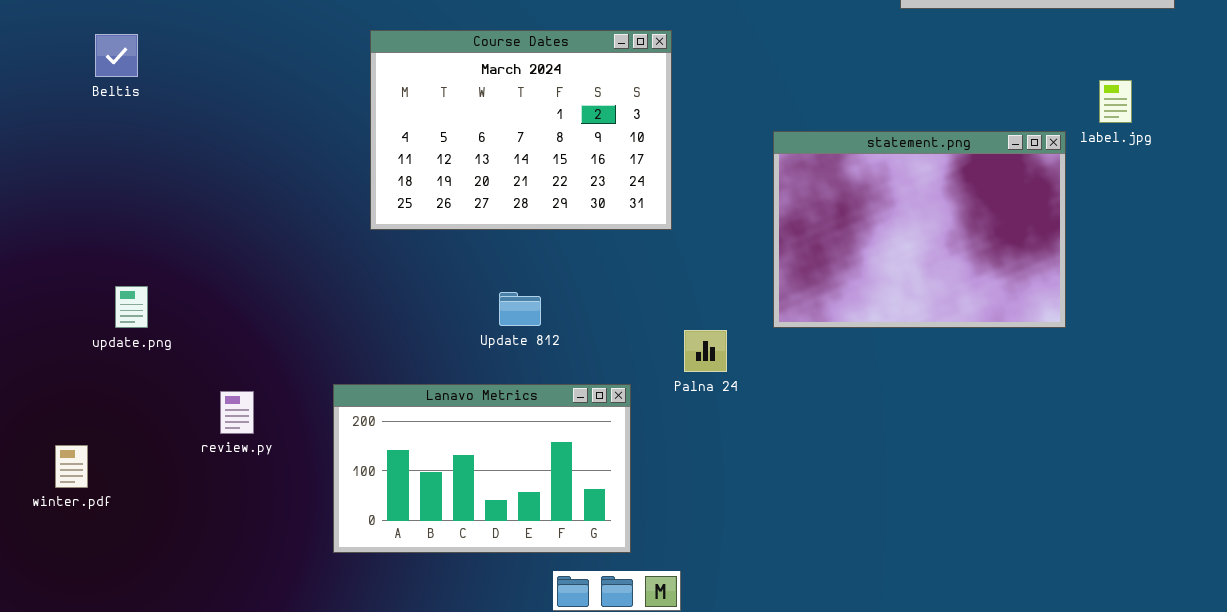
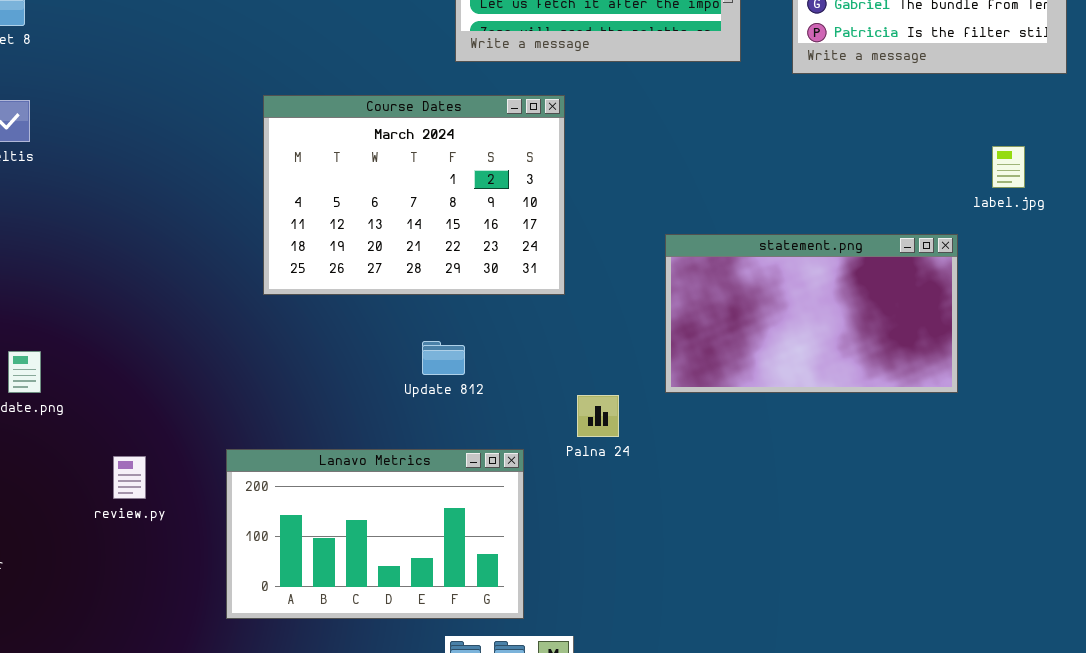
statement.png: [773,131,1066,328] -> [665,234,958,393], resized
Update 812: [499,292,541,326] -> [422,341,465,375], moved

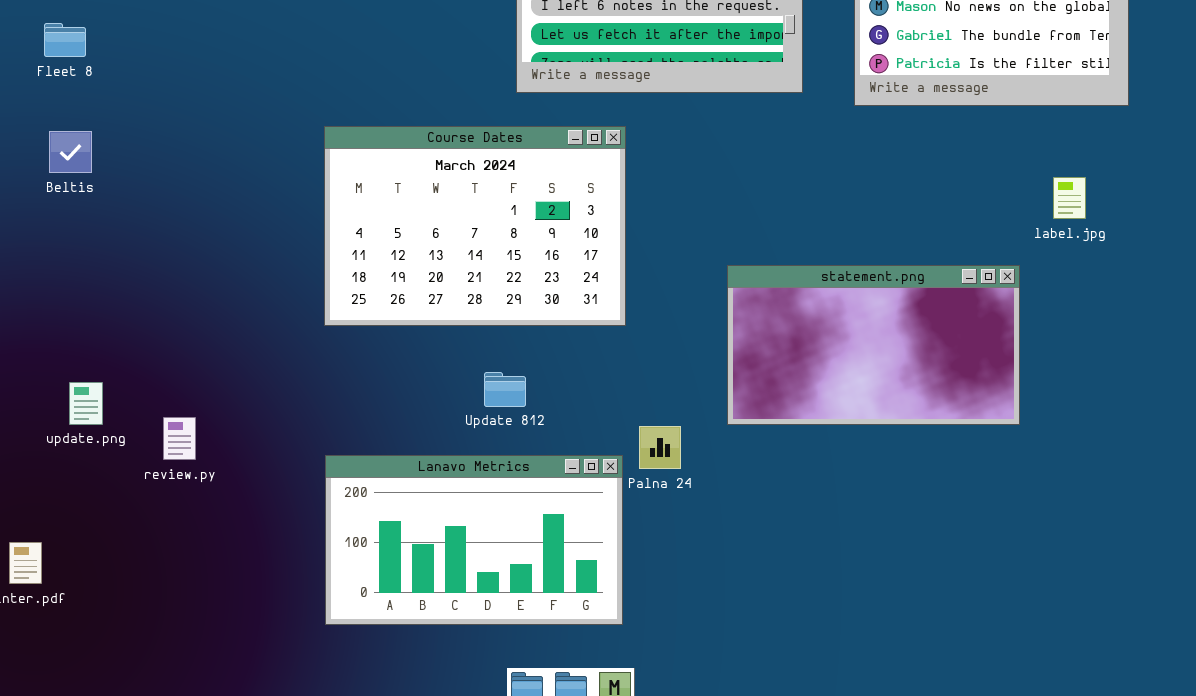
Lanavo Metrics: [226,449,524,619] -> [325,455,623,625], moved
review.py: [113,456,146,499] -> [163,417,196,460], moved

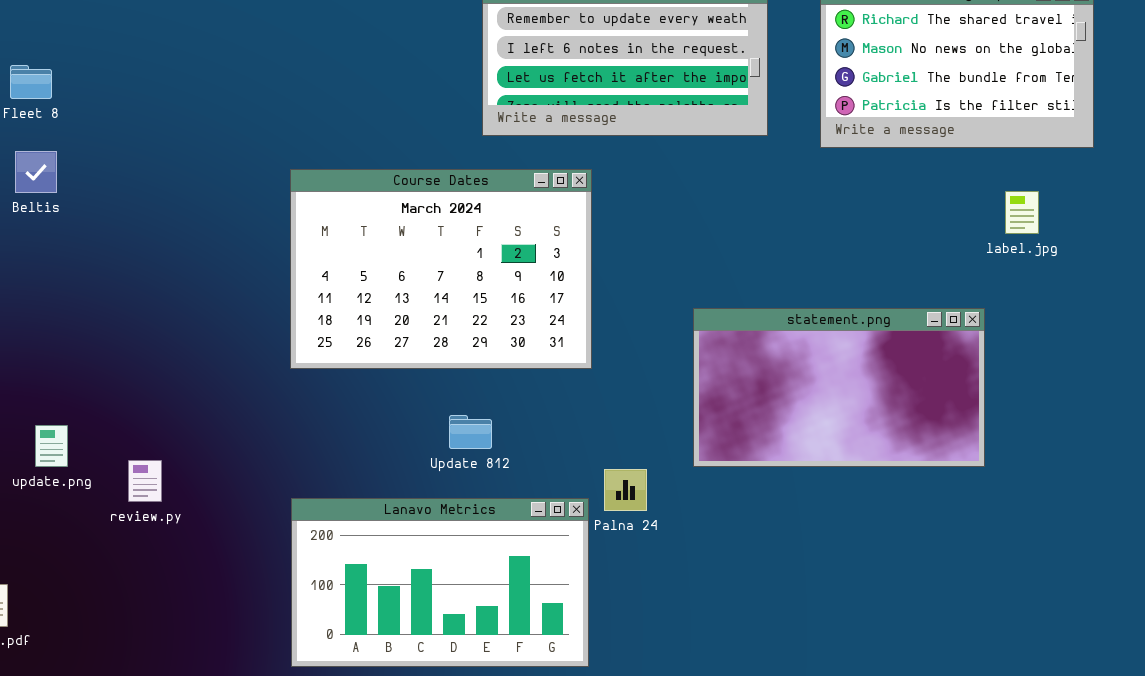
Beltis: [49,131,92,173] -> [15,151,57,193], moved
label.jpg: [1053,177,1086,219] -> [1005,191,1039,234], moved

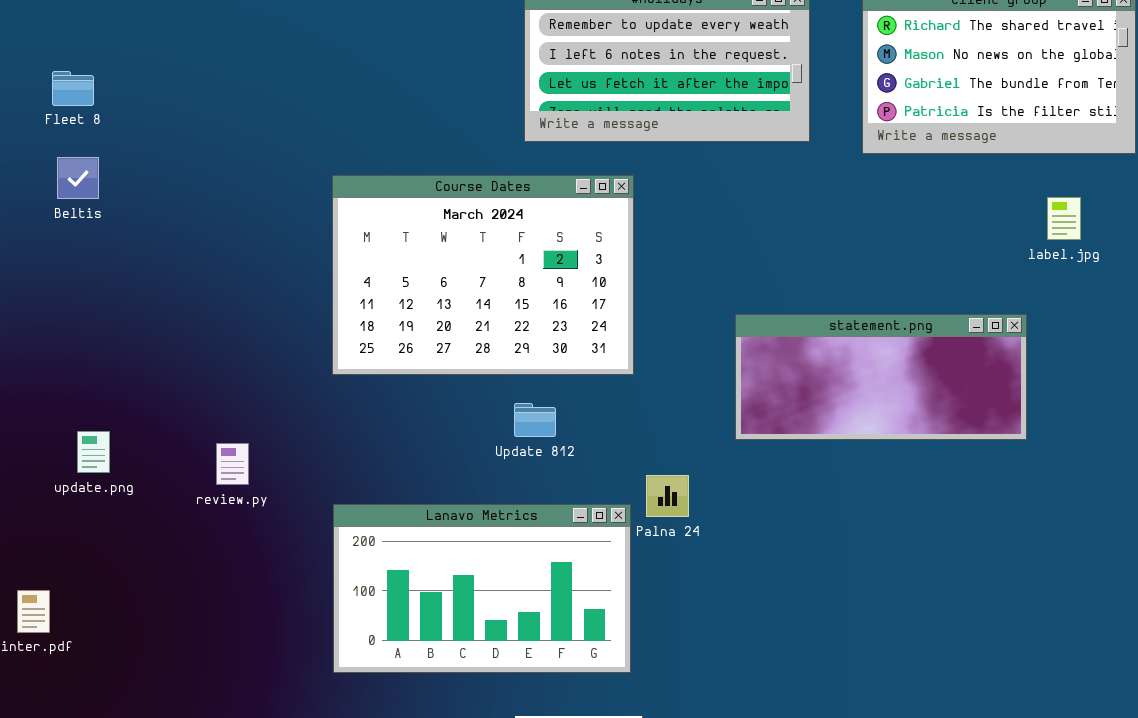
statement.png: [693,308,985,467] -> [735,314,1027,440], resized
Update 812: [449,415,492,449] -> [514,403,556,437], moved
review.py: [128,460,162,502] -> [216,443,249,485], moved

